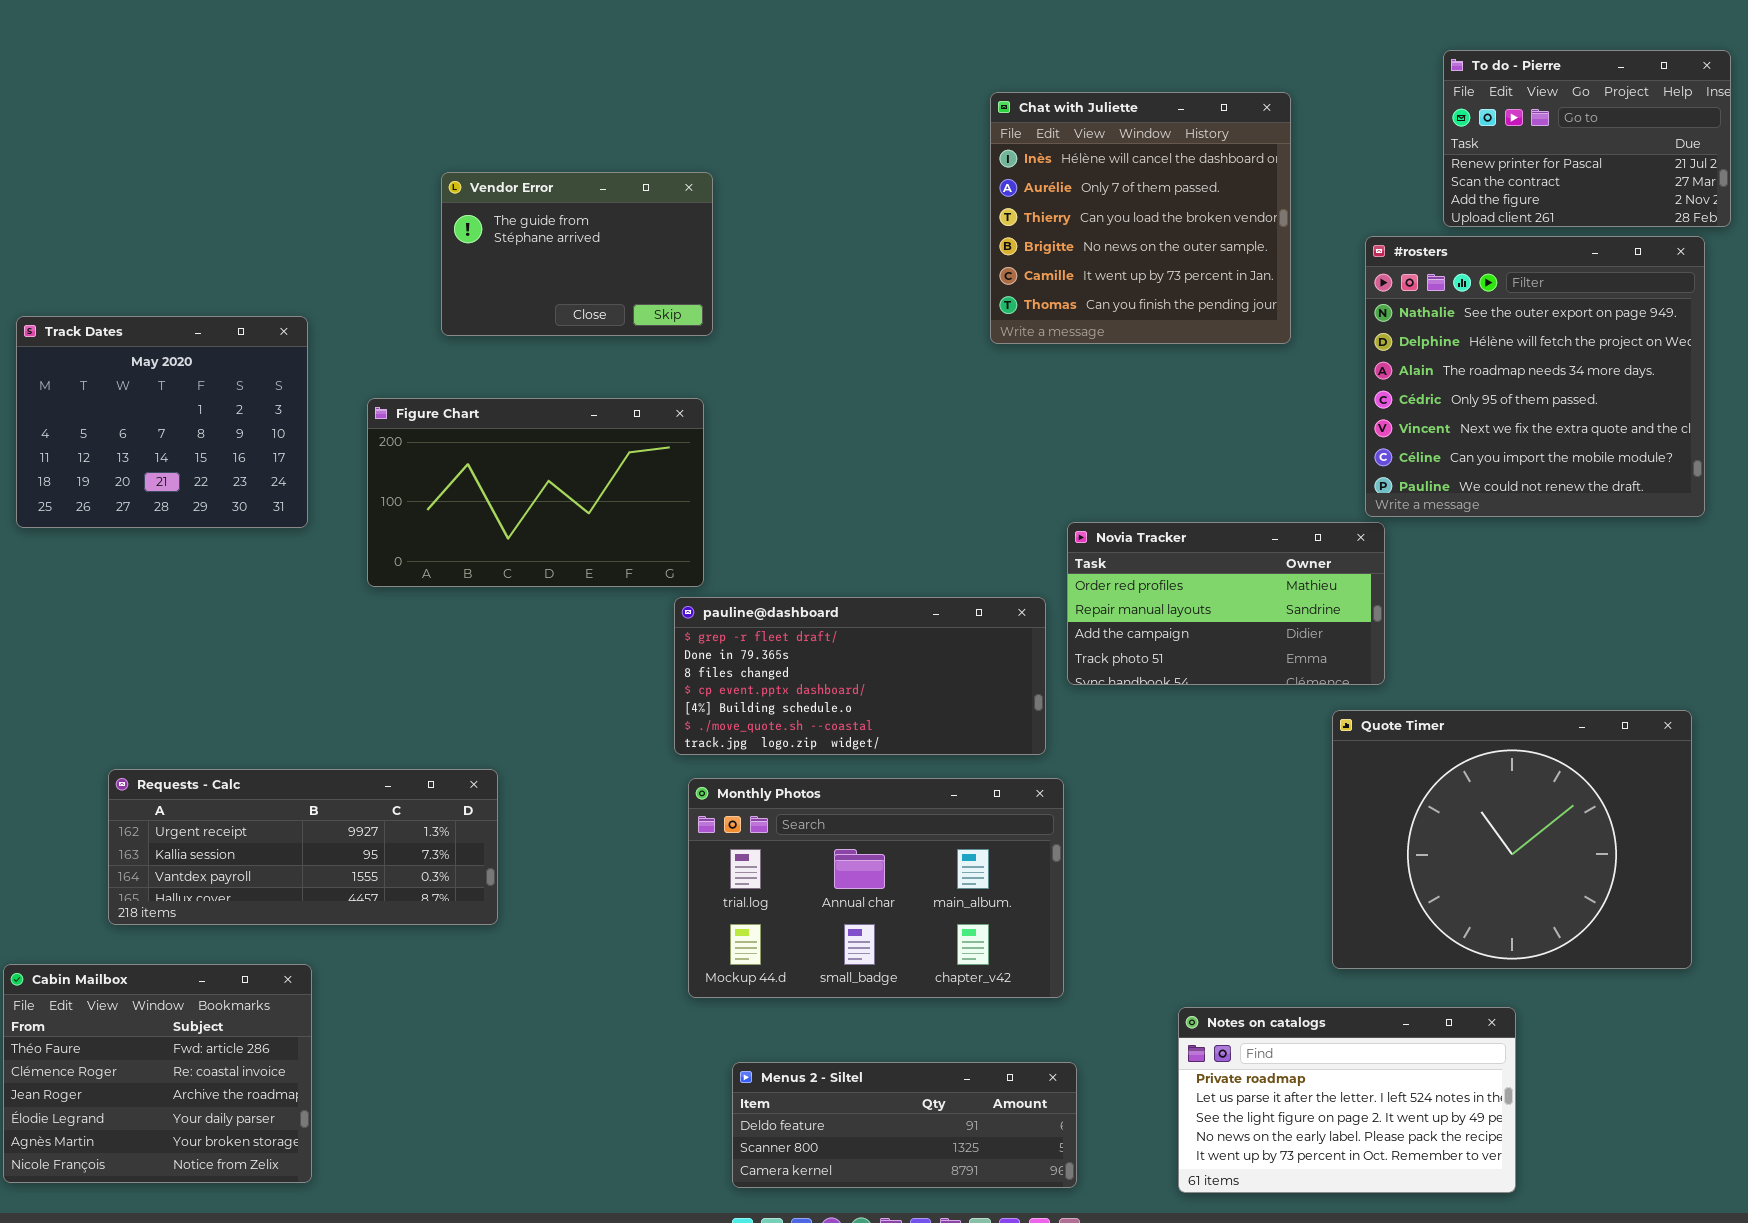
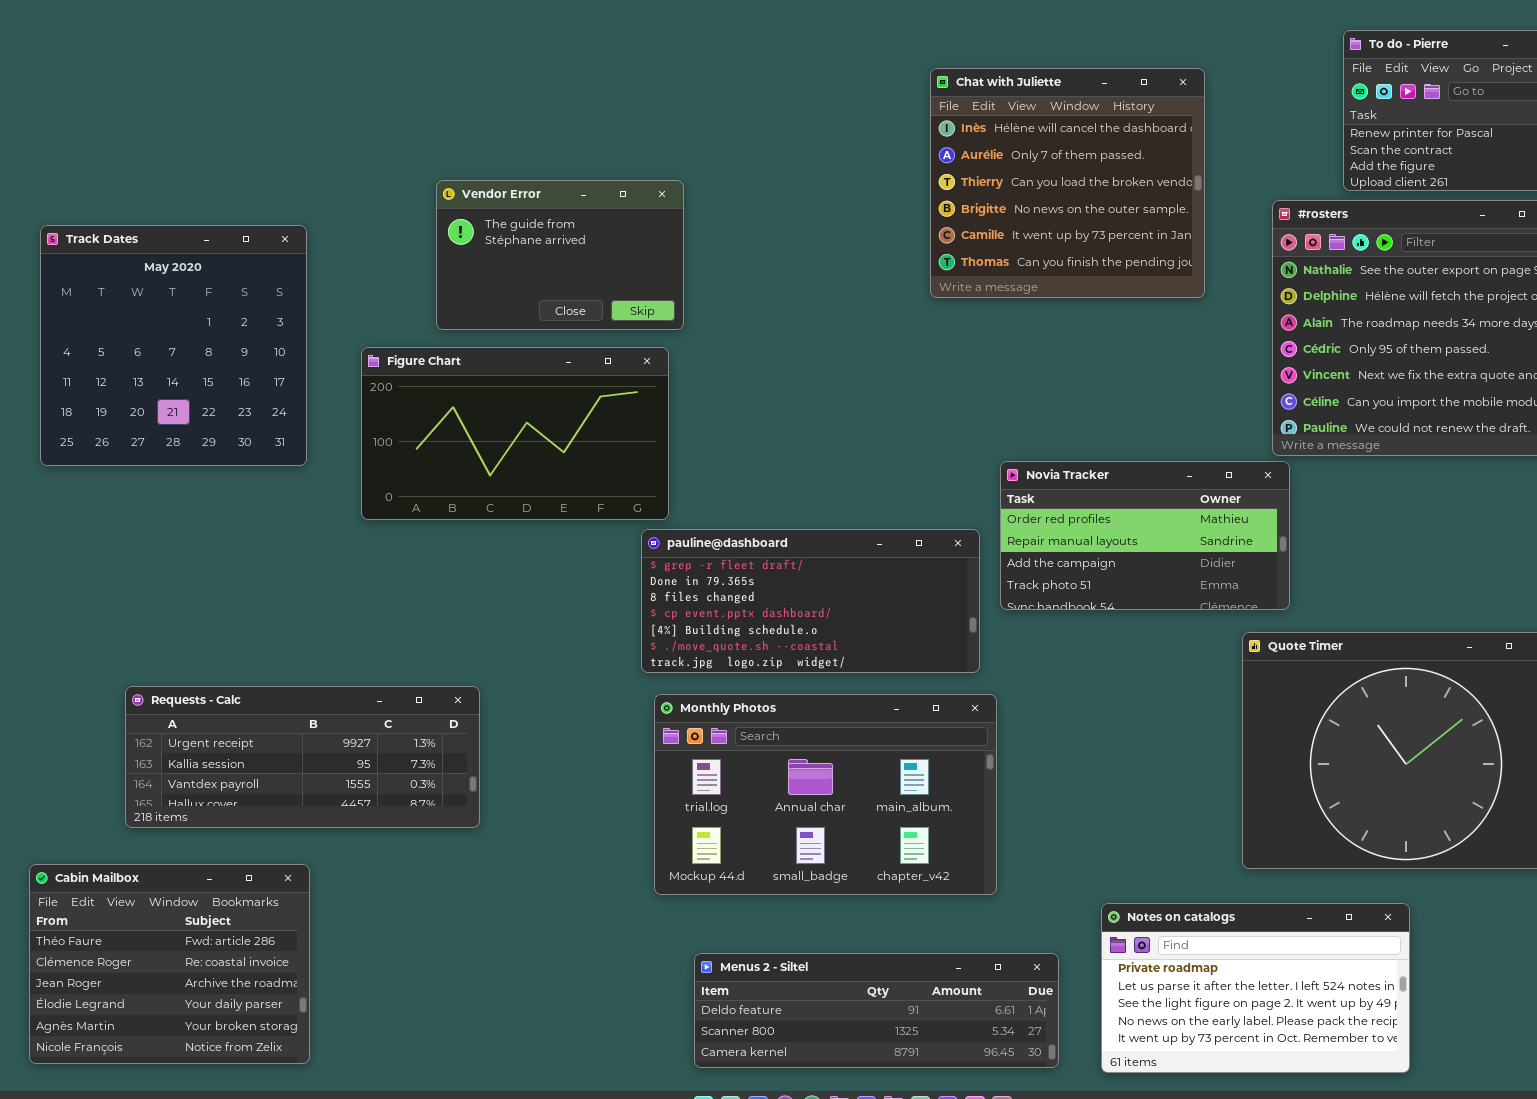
Vendor Error: [441,172,713,336] -> [436,180,684,330], moved
Track Dates: [16,316,308,528] -> [40,225,307,466], resized
Menus 2 - Siltel: [732,1062,1077,1188] -> [694,953,1059,1068], resized

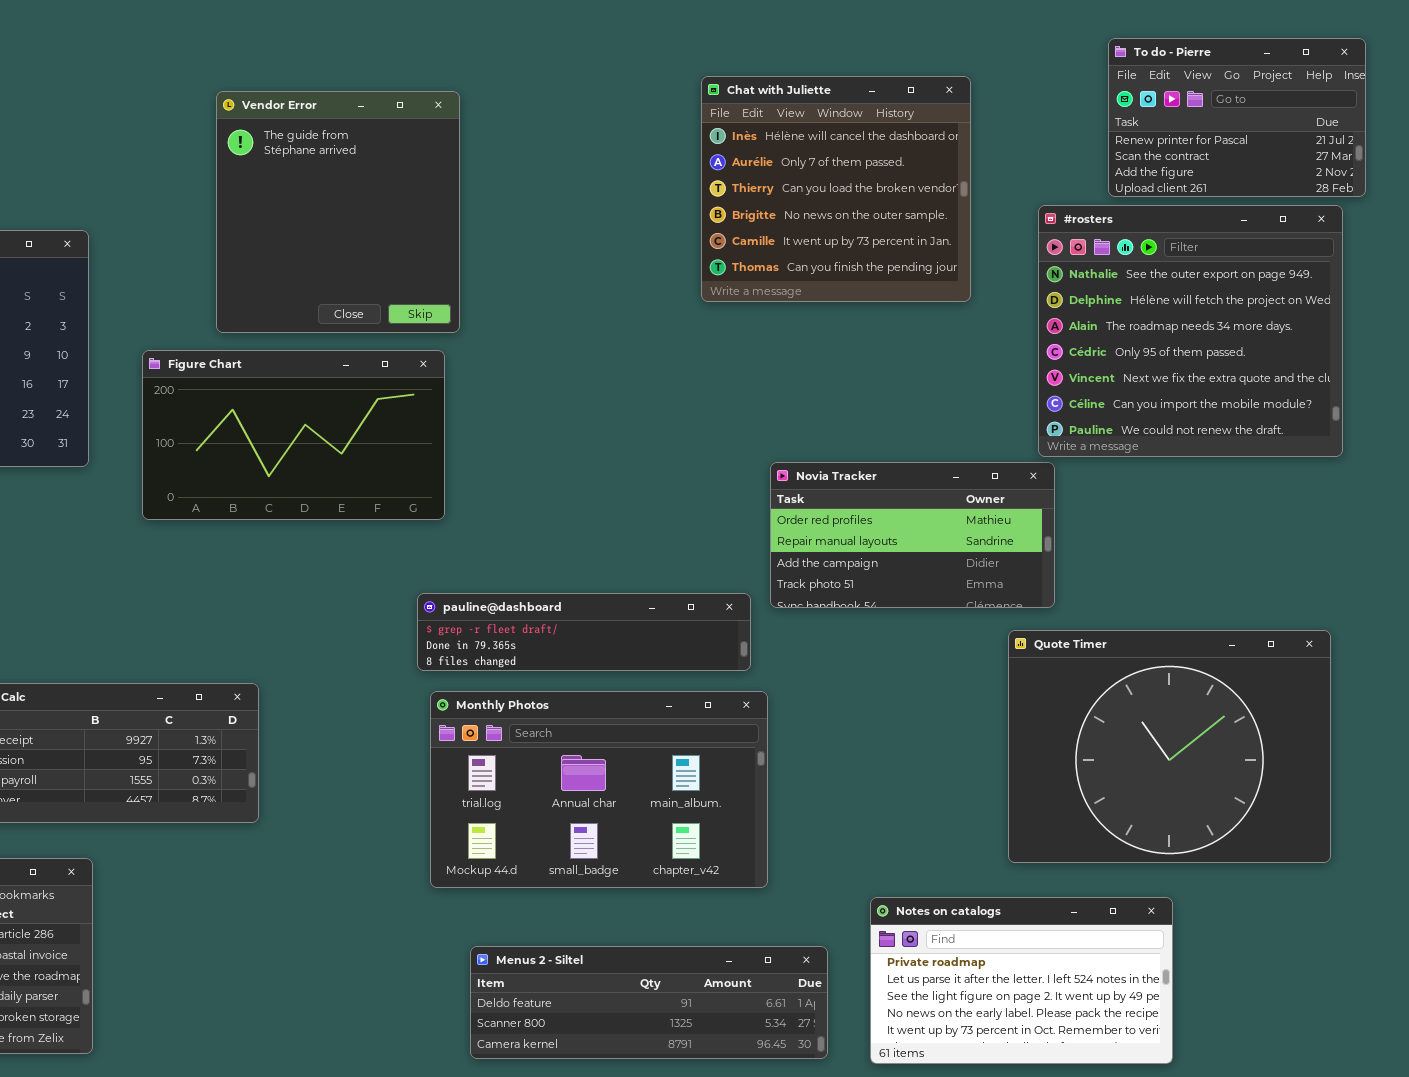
Vendor Error: [436,180,684,330] -> [216,91,460,333], resized
pauline@dashboard: [641,529,980,673] -> [417,593,751,671], resized

